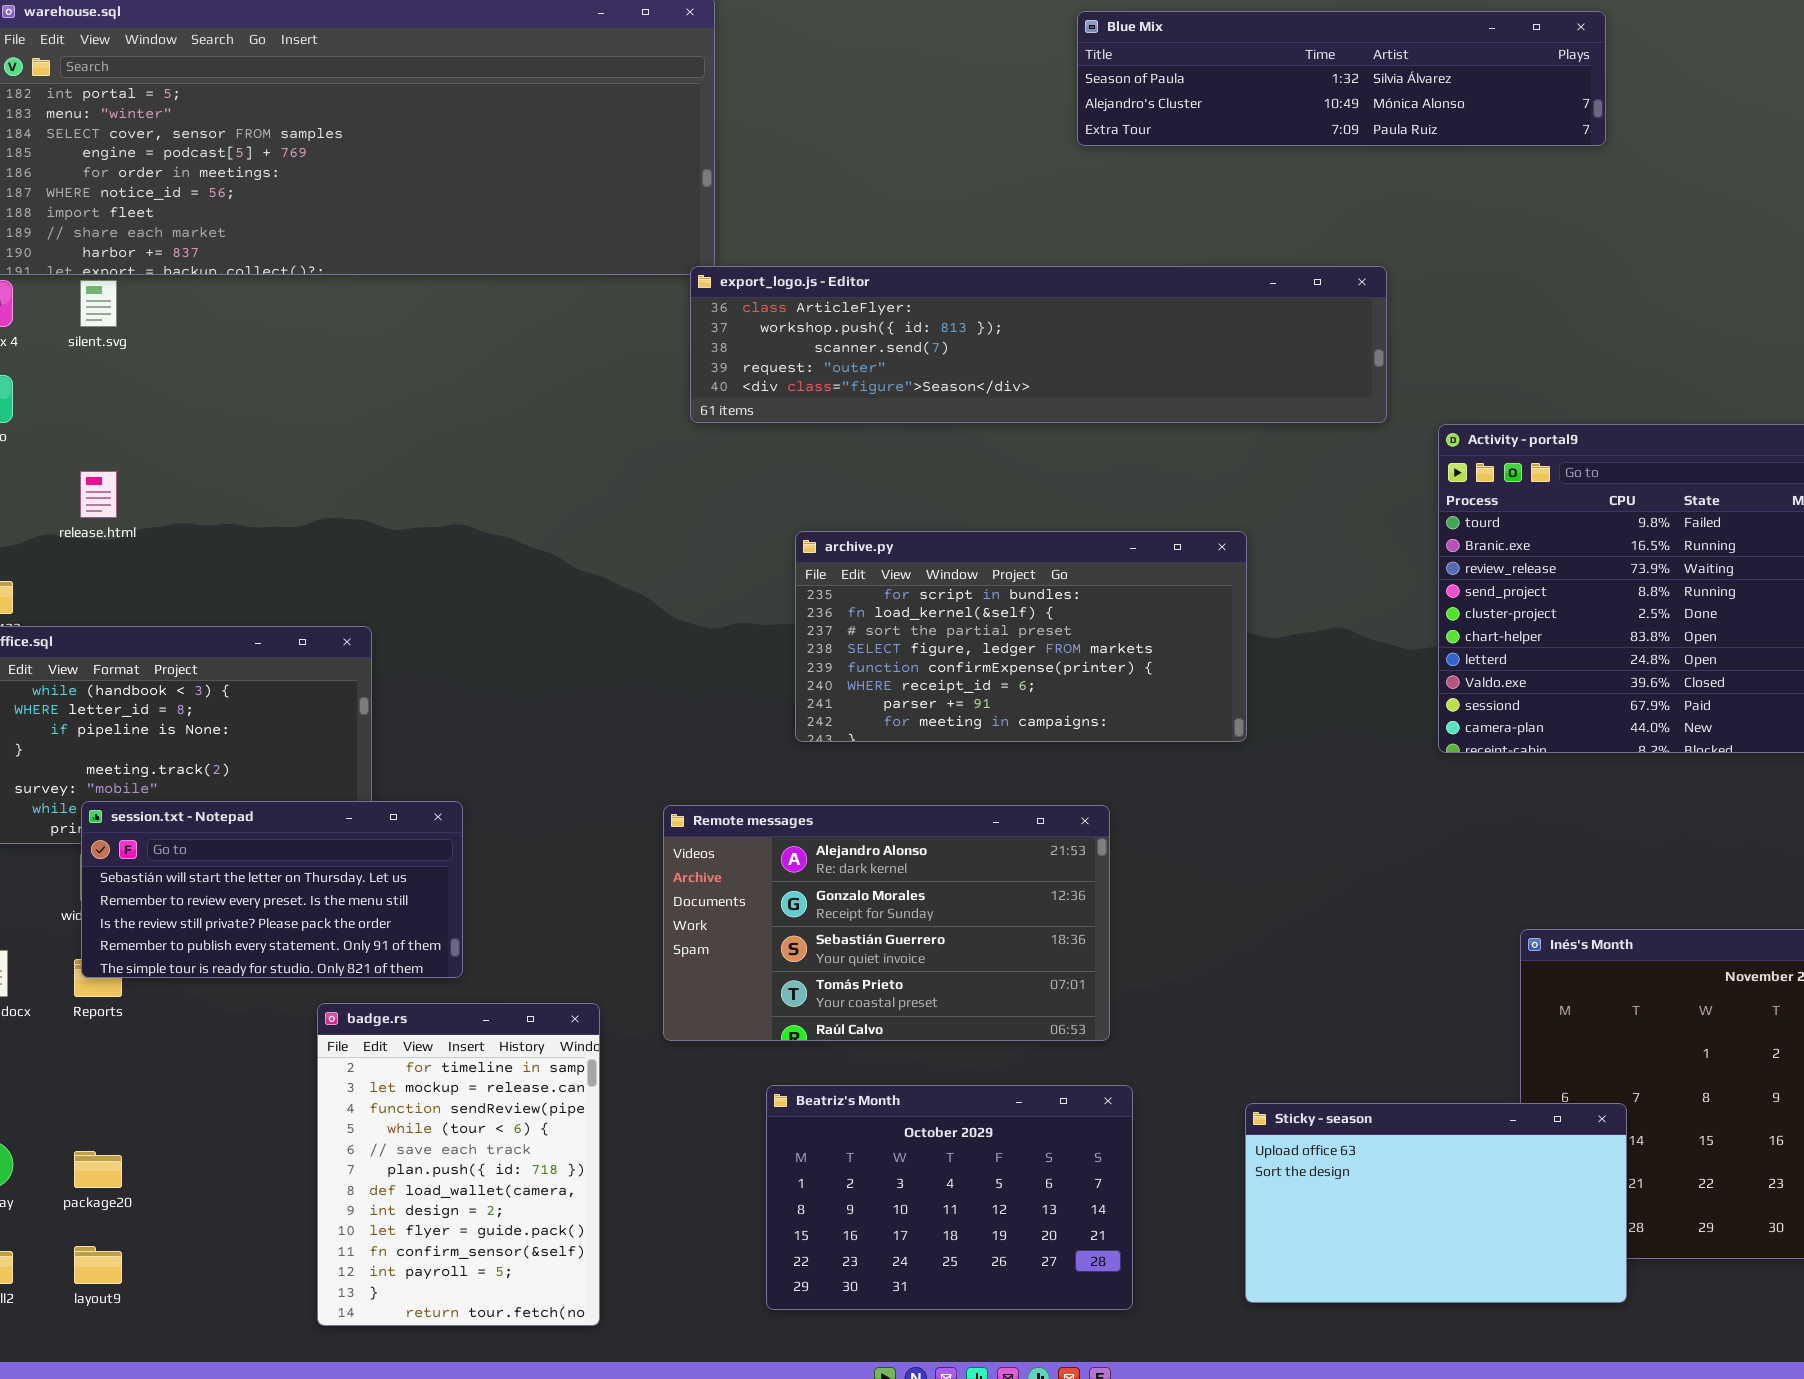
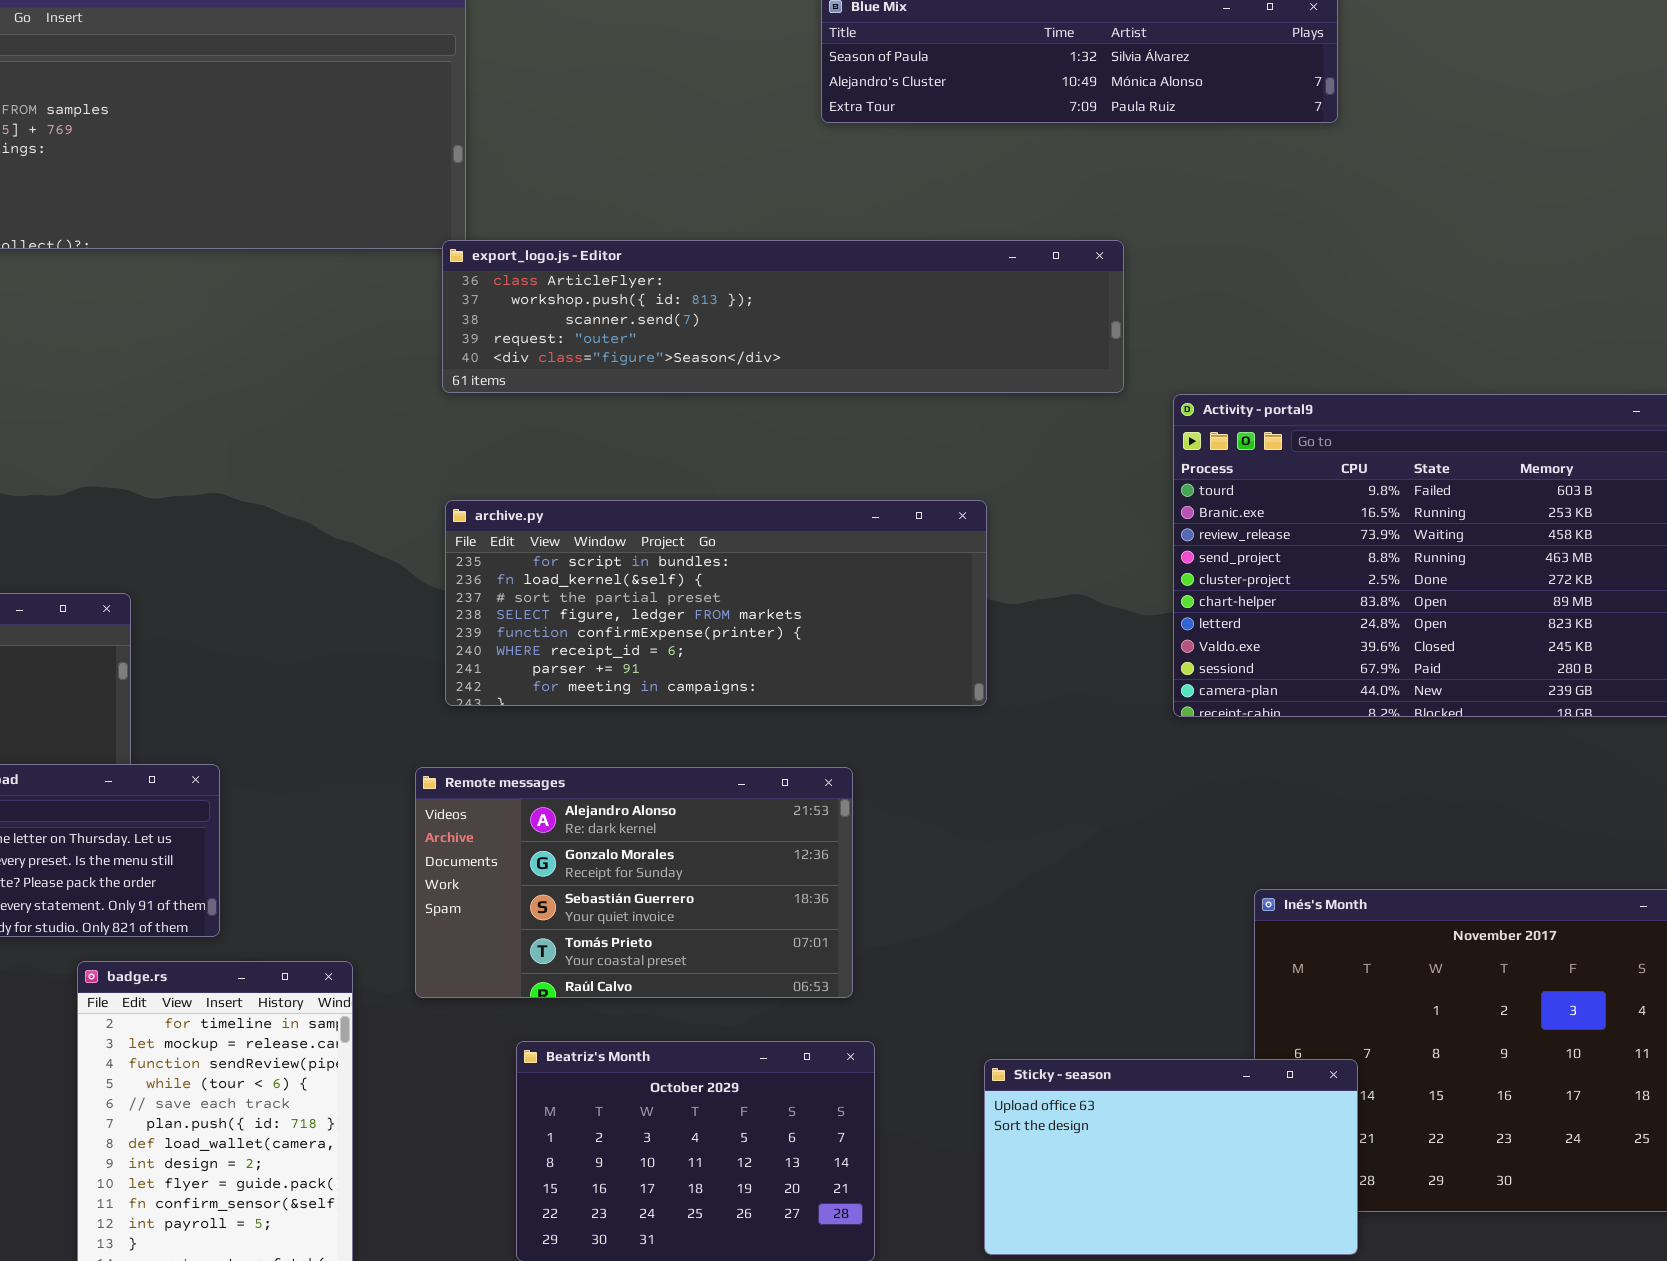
archive.py: [795,531,1247,742] -> [445,500,987,706], resized

